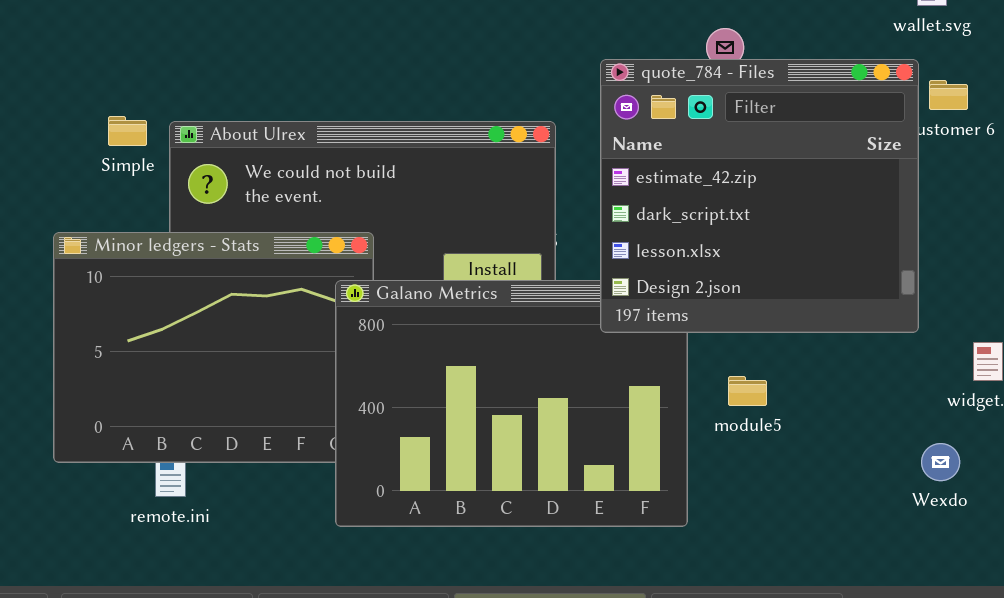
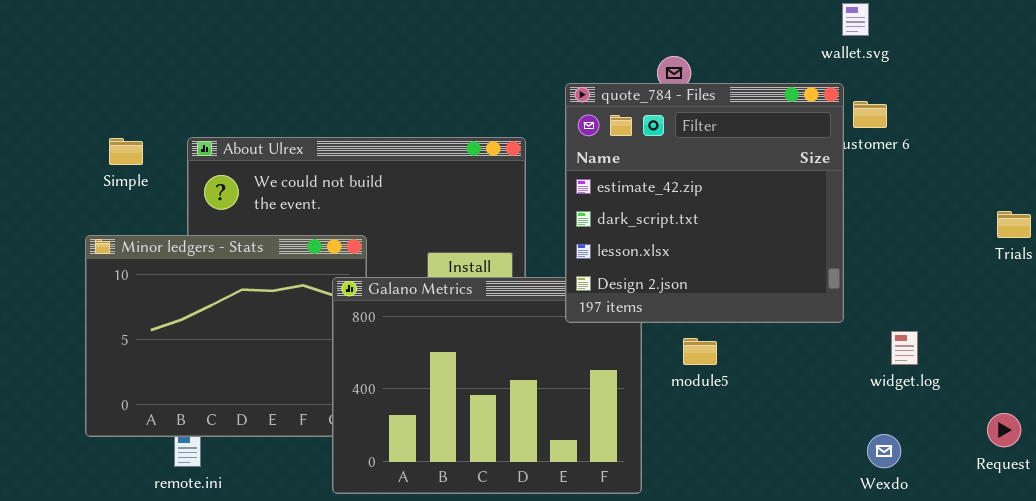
Simple: [108,116,147,146] -> [109,138,143,165], moved
module5: [728,376,767,406] -> [683,338,717,365], moved
Wexdo: [921,443,960,481] -> [867,434,901,468], moved

